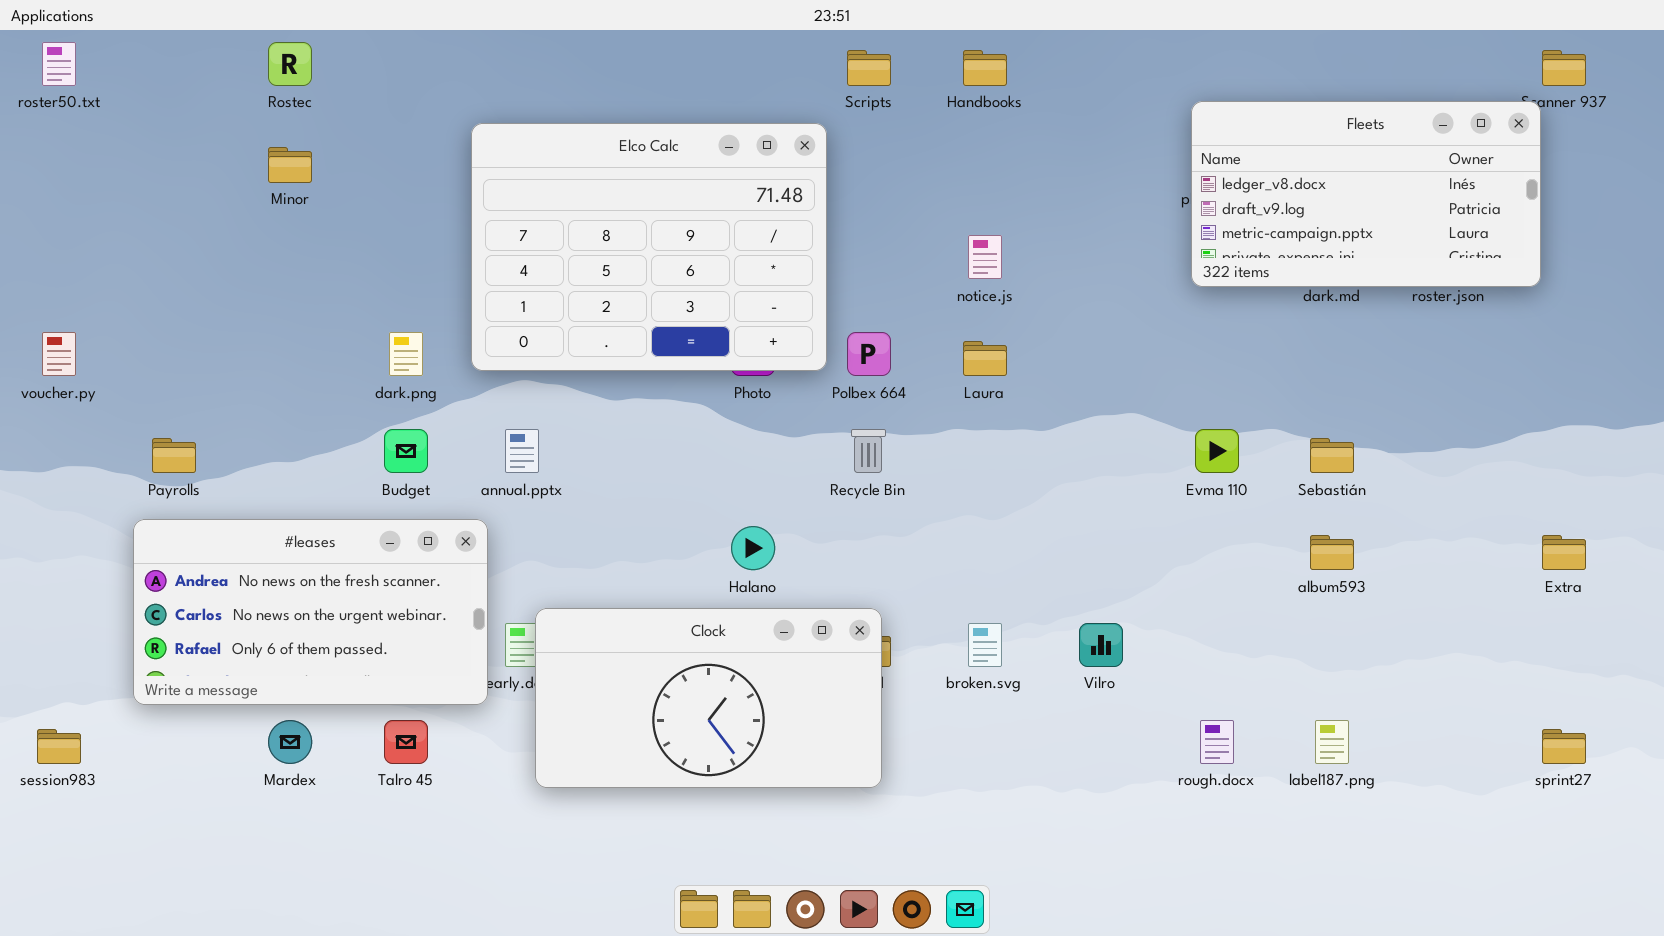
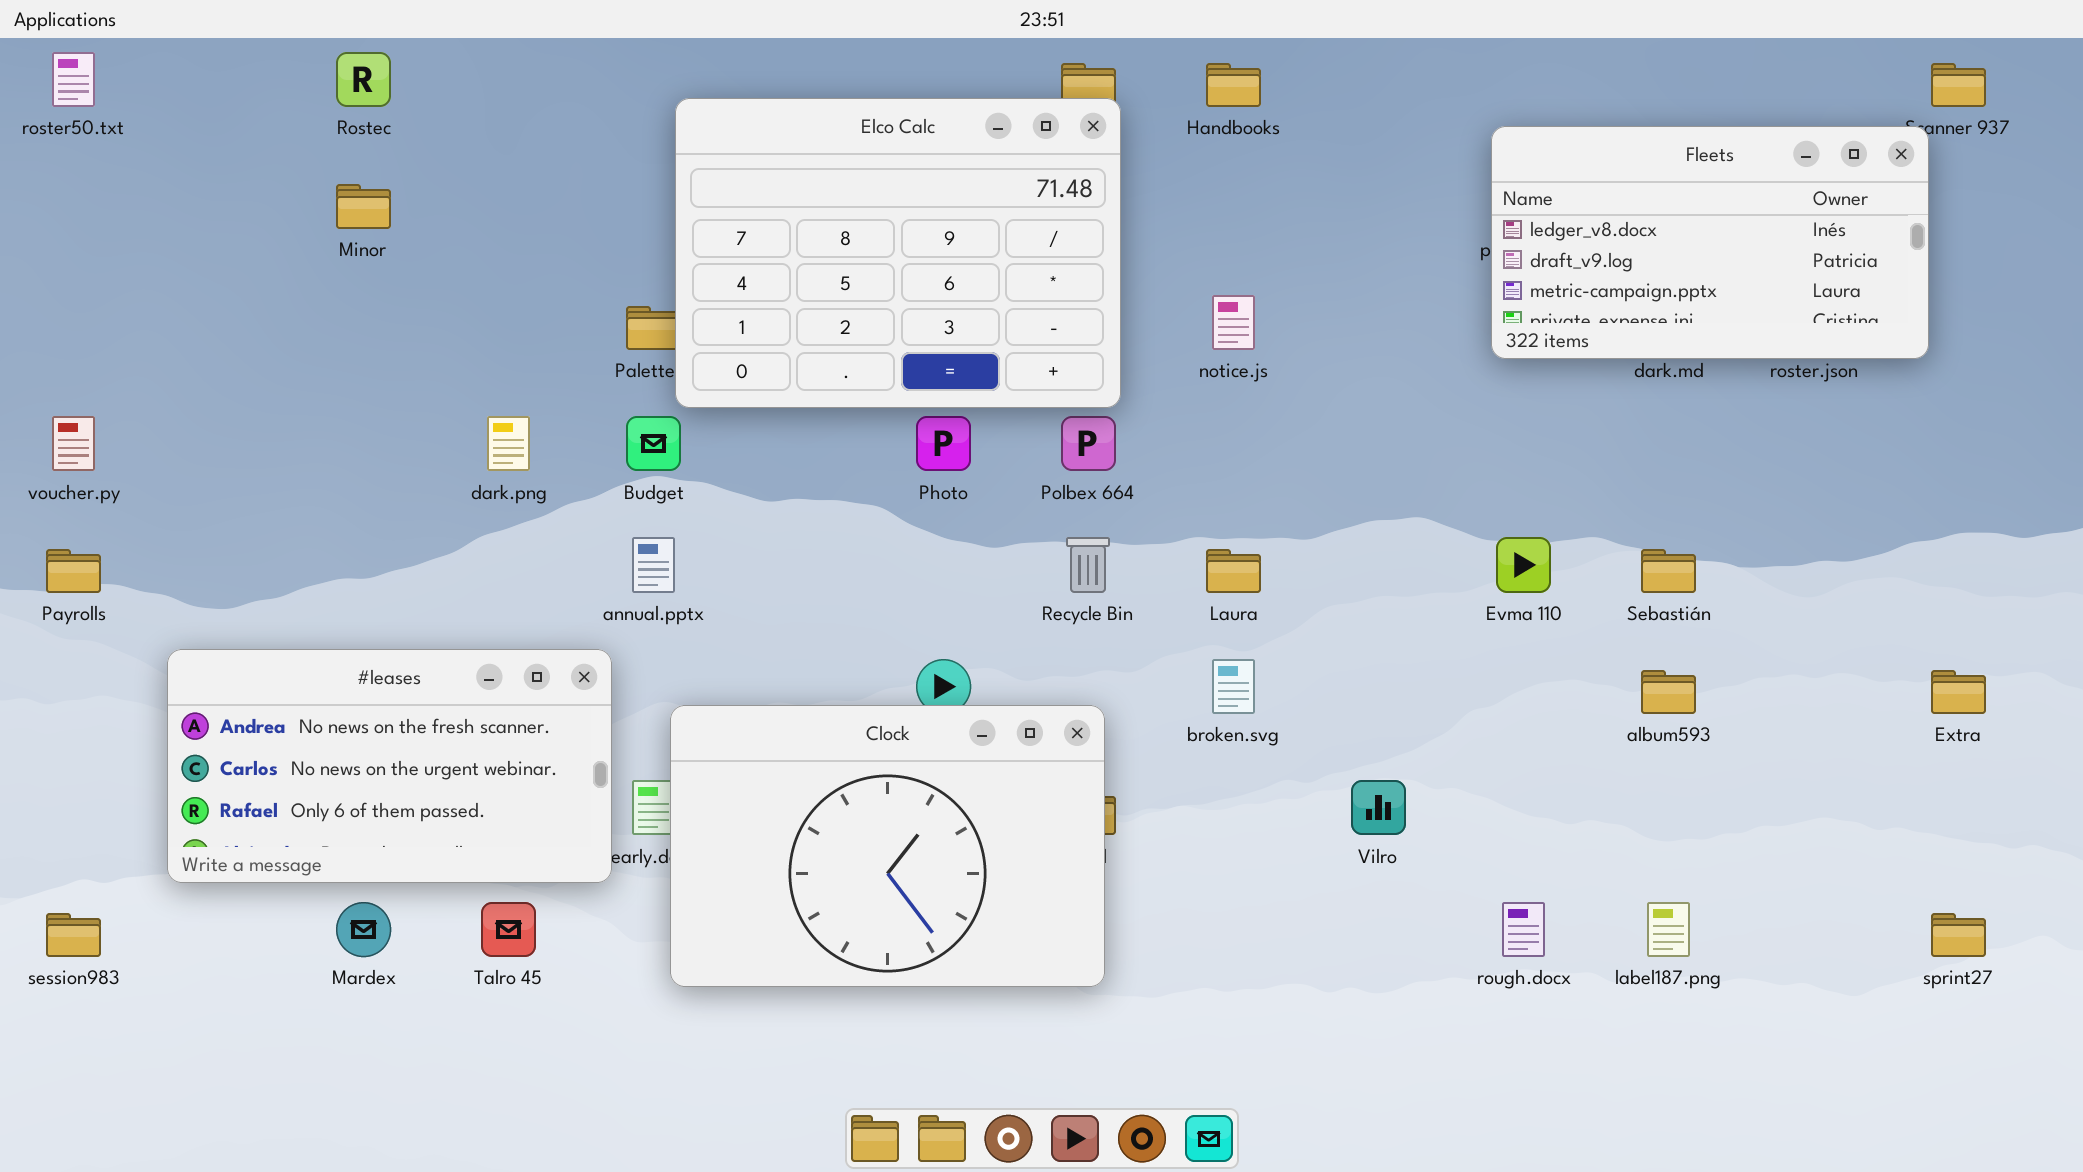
Elco Calc: [471,123,827,371] -> [675,98,1121,408], moved
Laura: [963,341,1007,376] -> [1206,549,1261,593], moved
Budget: [384,429,428,473] -> [626,416,681,471], moved
Payrolls: [152,438,196,473] -> [46,549,101,593], moved
Clock: [535,608,882,788] -> [670,705,1105,987], resized
broken.svg: [968,623,1002,667] -> [1212,659,1255,714], moved

